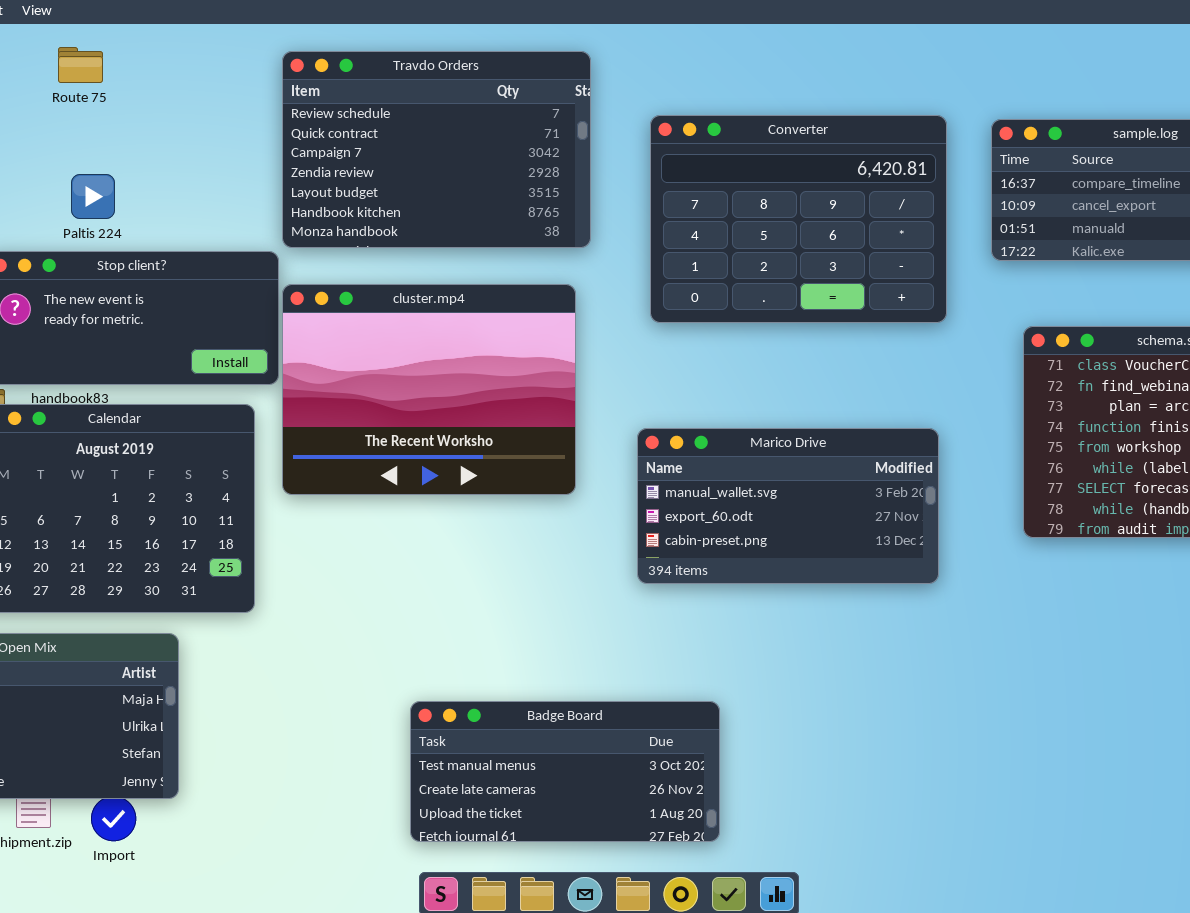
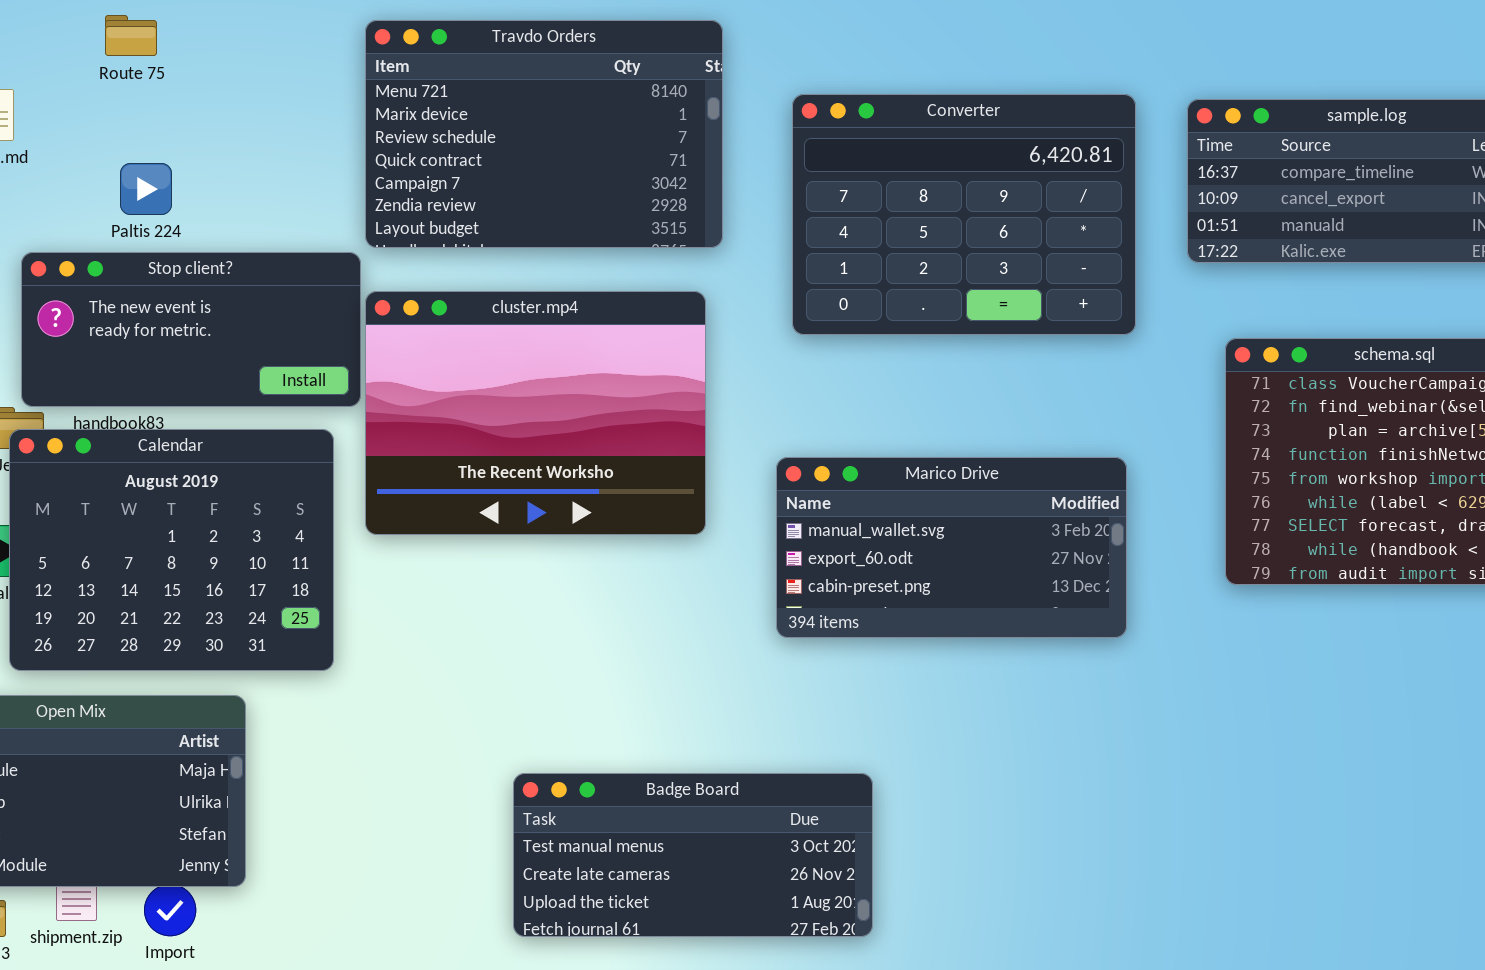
Travdo Orders: [282,51,591,248] -> [365,20,723,248], scrolled up 2 rows

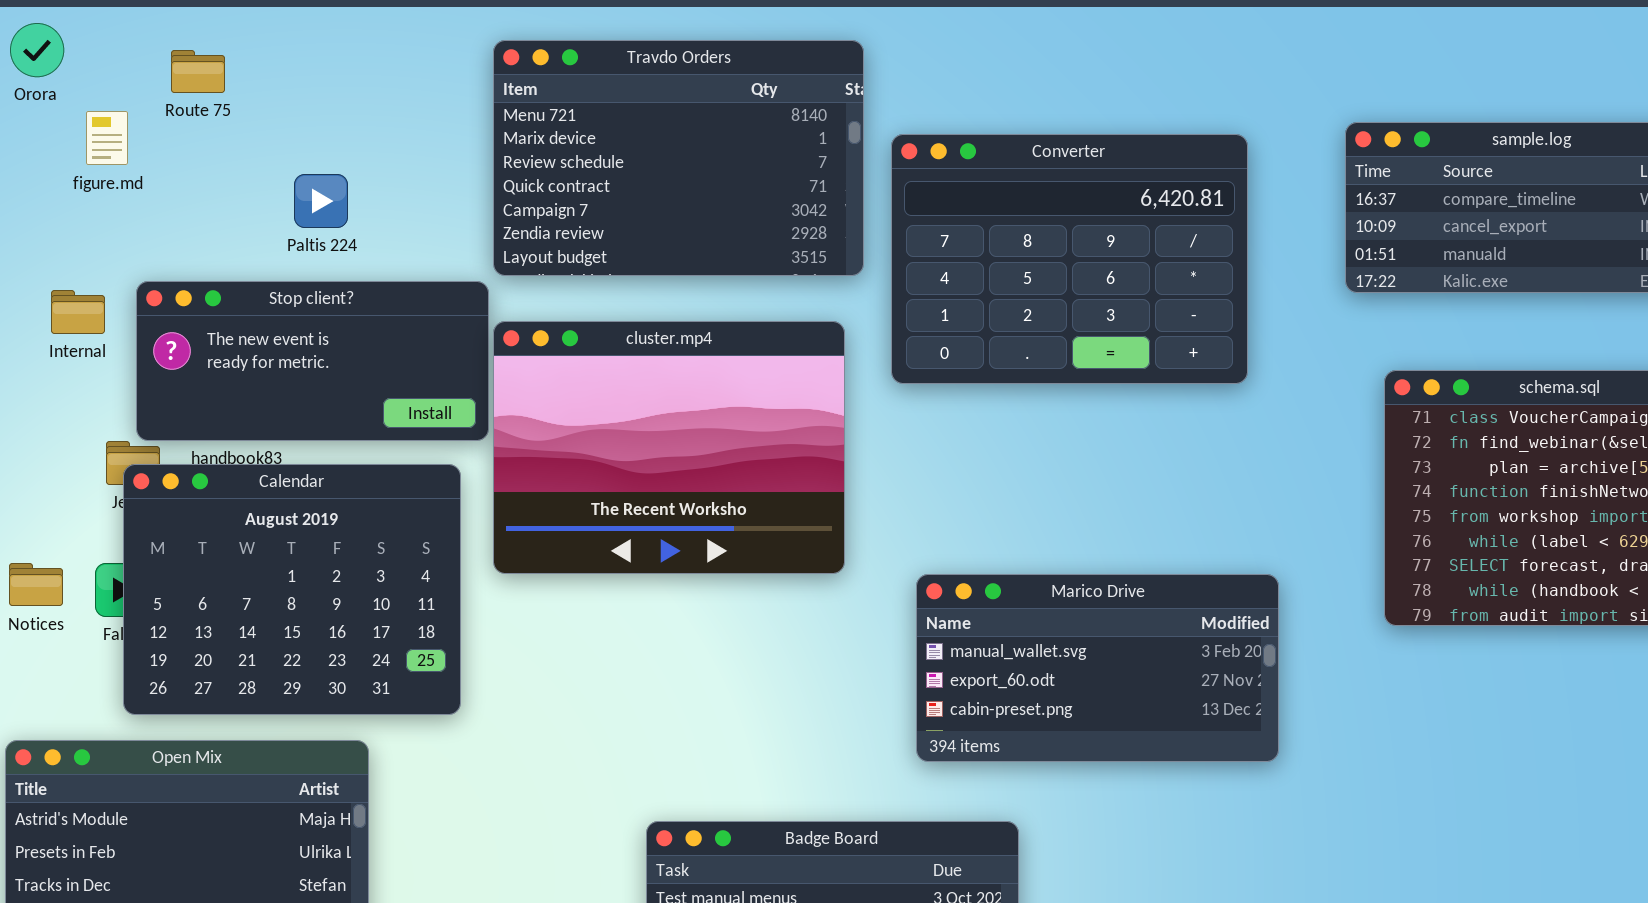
Route 75: [105,15,157,56] -> [171,50,225,93], moved
Converter: [792,94,1136,335] -> [891,134,1248,384], moved
Paltis 224: [120,163,172,215] -> [294,174,348,228], moved
Marico Drive: [776,457,1127,638] -> [916,574,1279,762], moved

